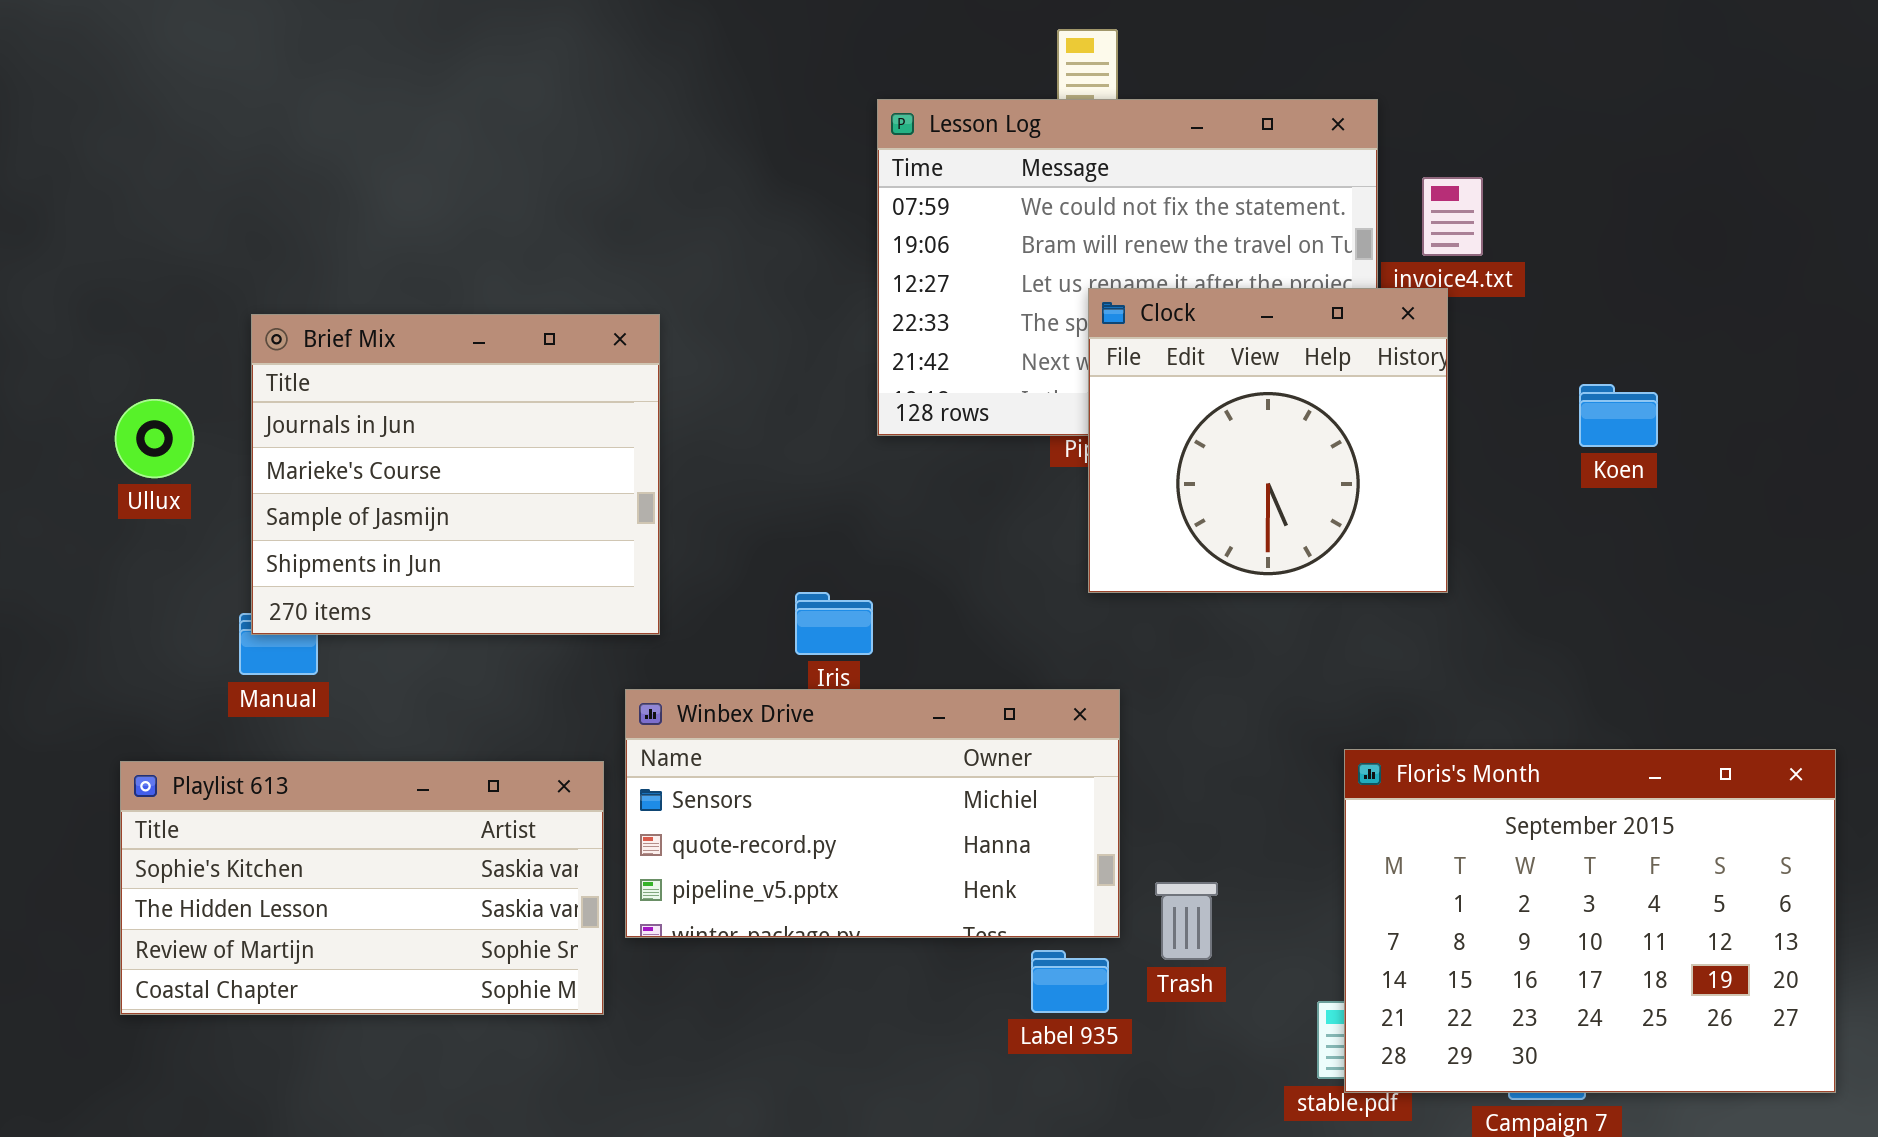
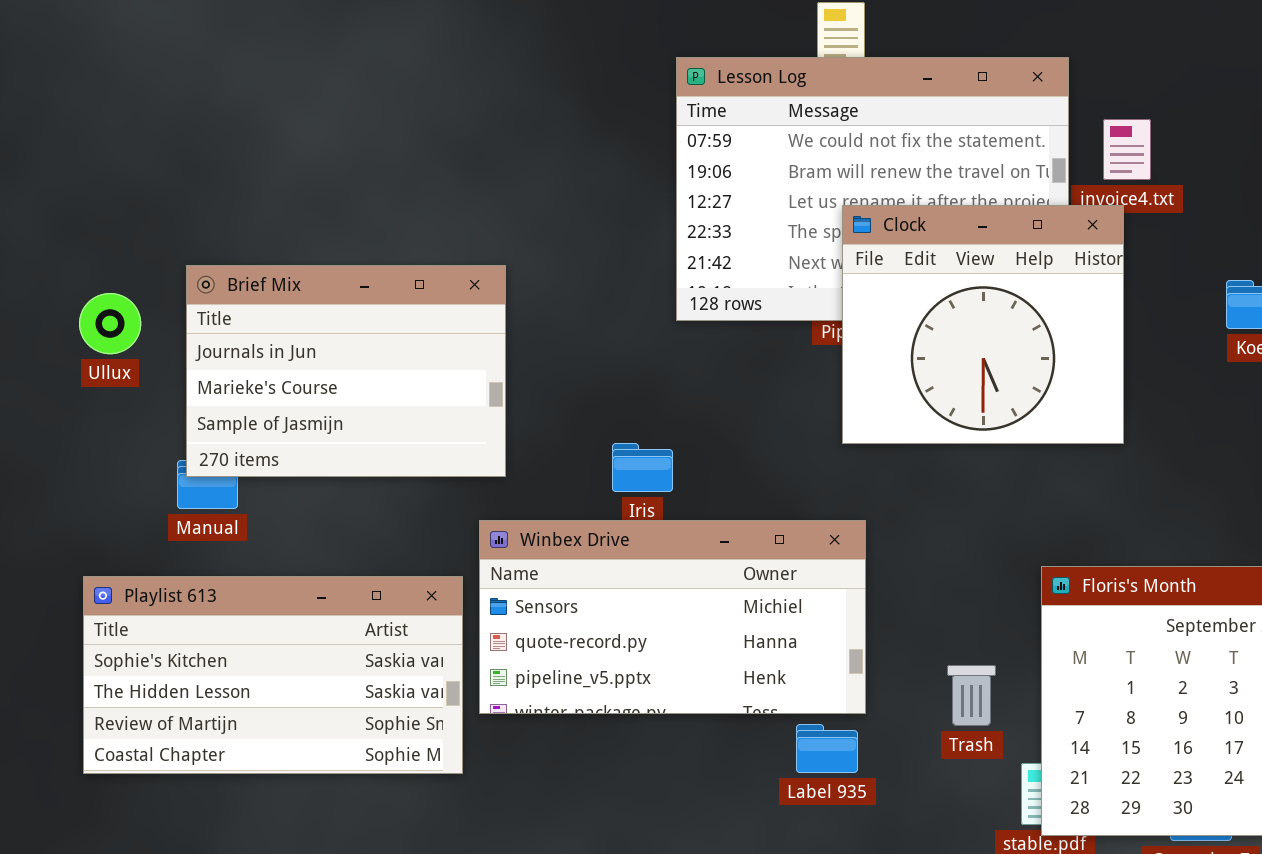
Brief Mix: [251,314,660,635] -> [186,265,506,477], resized
Trash: [1155,882,1218,960] -> [947,665,996,726], moved

